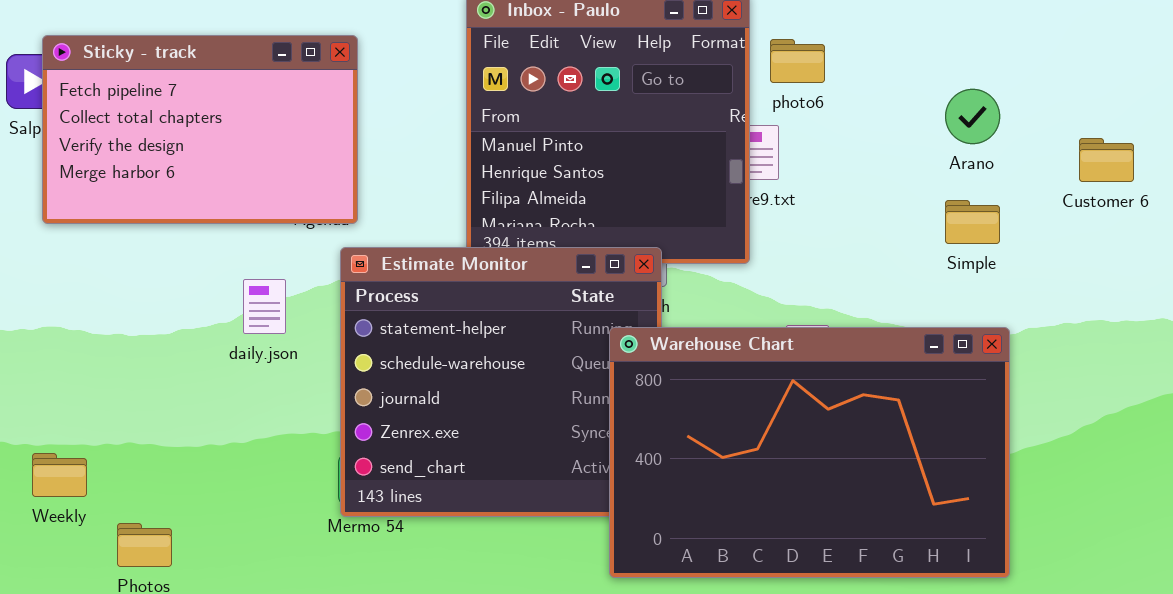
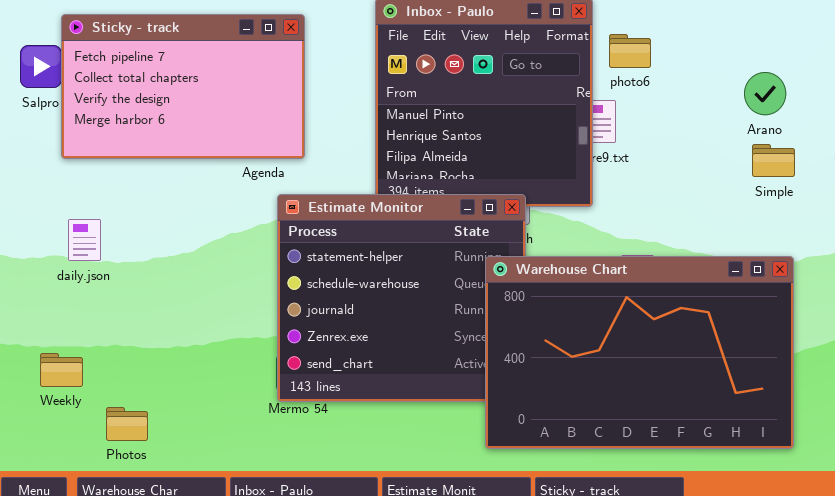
Sticky - track: [42,35,358,224] -> [61,14,305,159], moved
Simple: [945,200,1000,244] -> [752,144,795,177], moved
daily.json: [243,279,286,334] -> [68,219,101,261], moved

